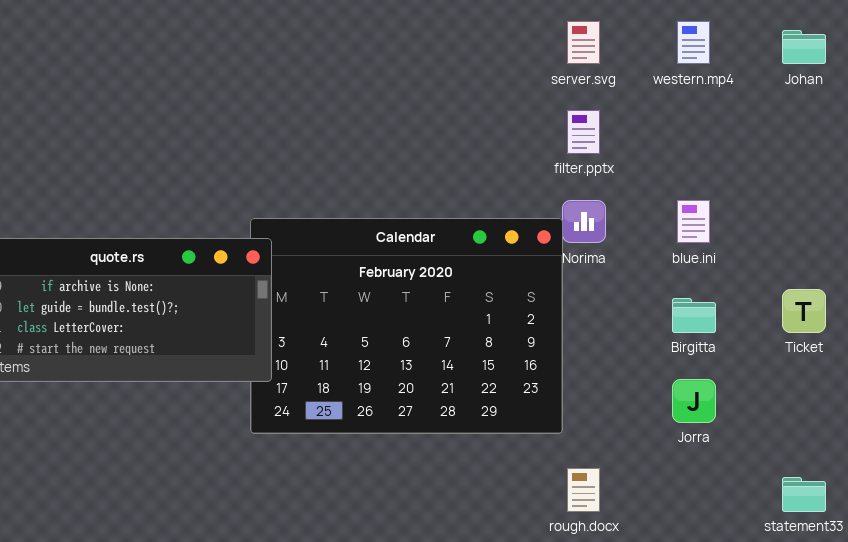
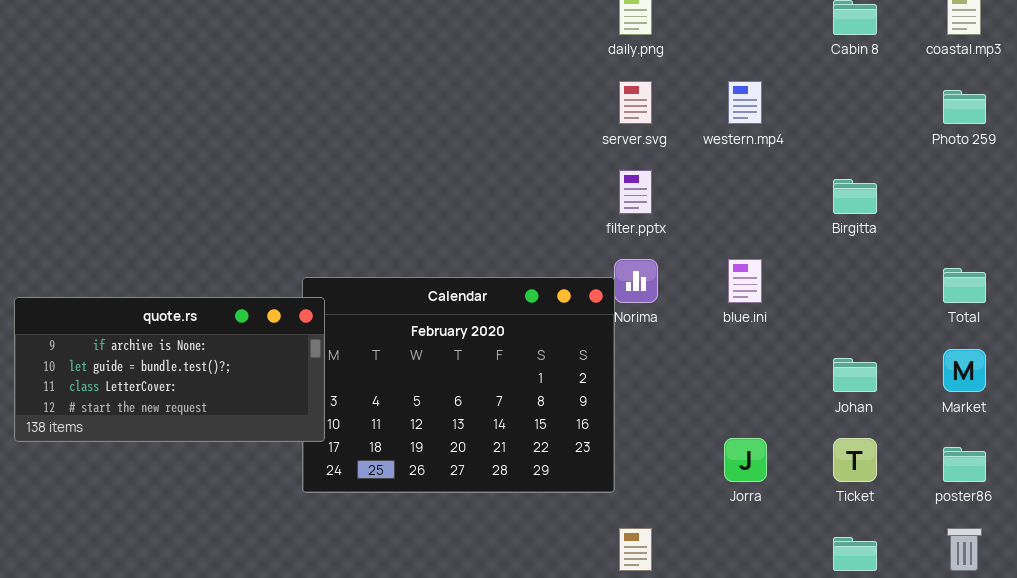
Johan: [782,30,826,64] -> [833,358,877,392], moved
Ticket: [782,289,826,333] -> [833,438,877,482], moved
Birgitta: [672,298,716,333] -> [833,179,877,214], moved

